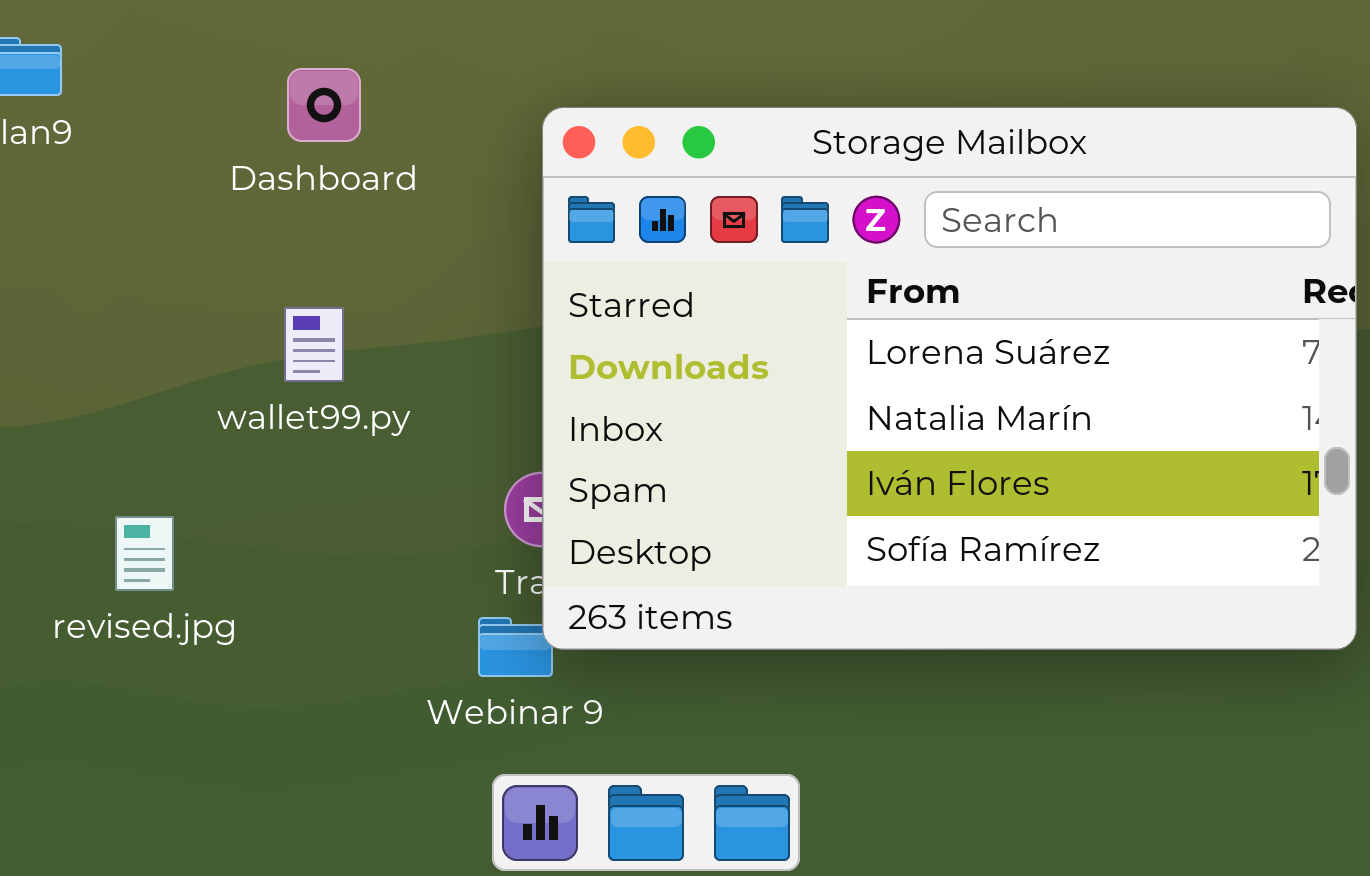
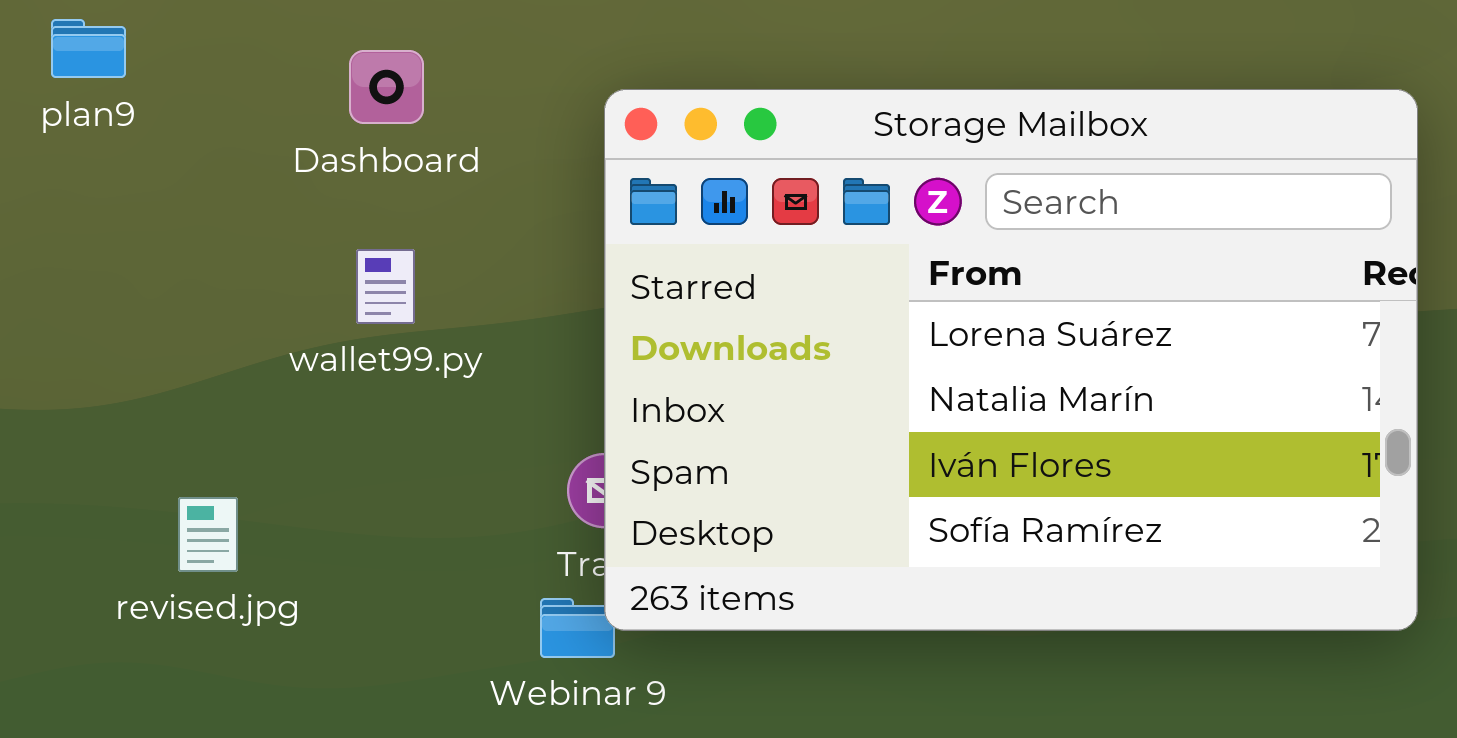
wallet99.py: [284,307,344,382] -> [356,249,415,324], moved

